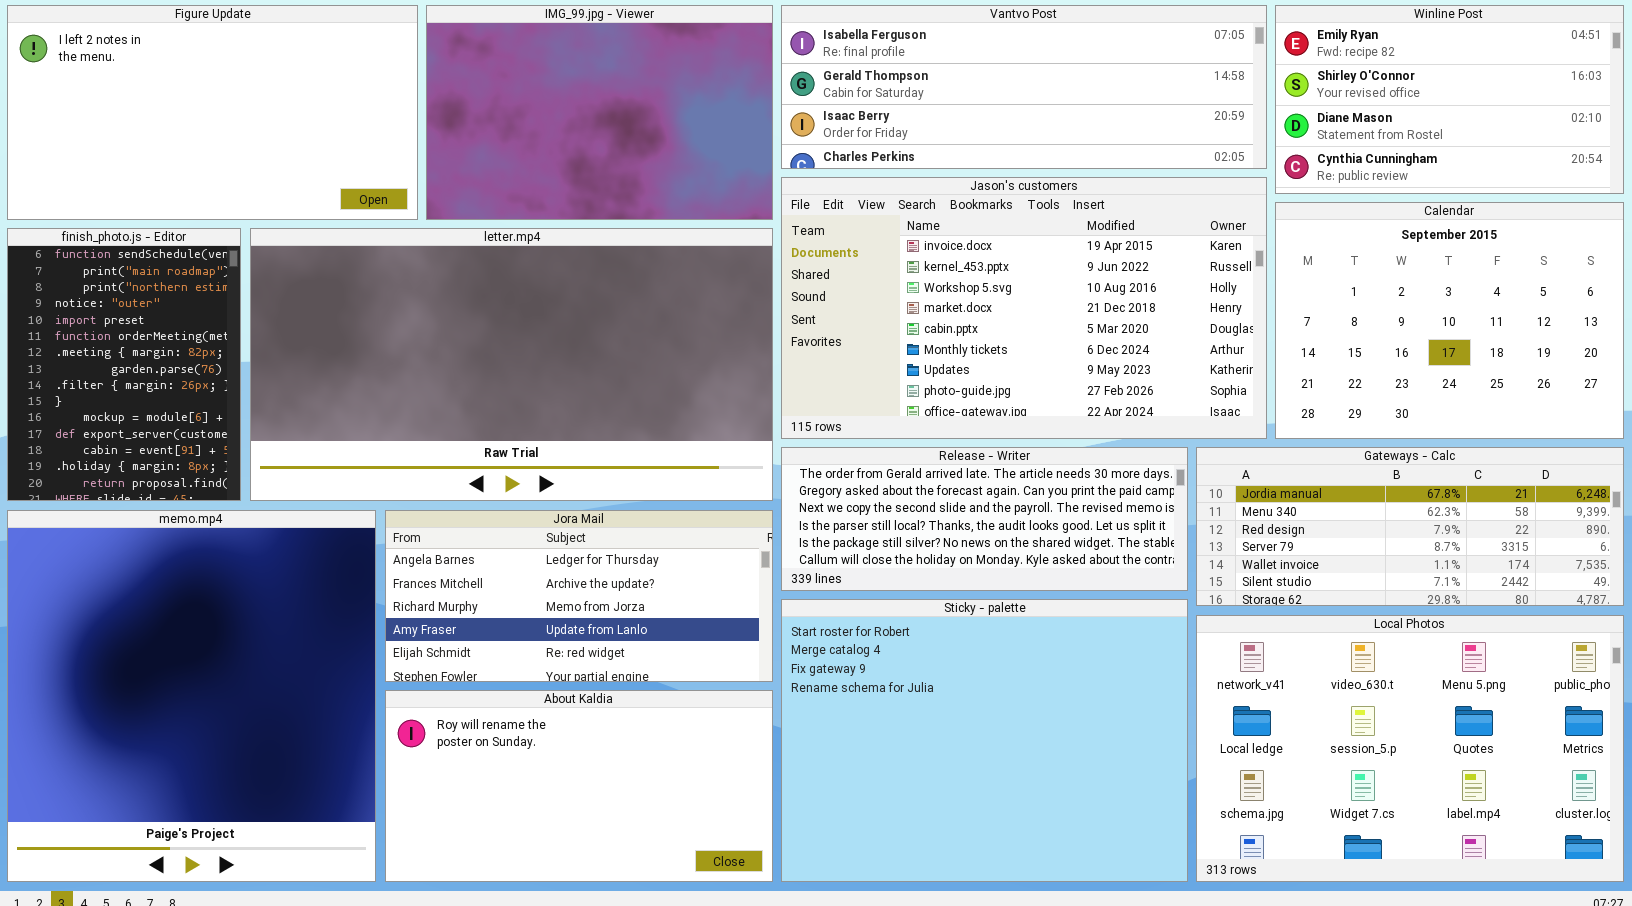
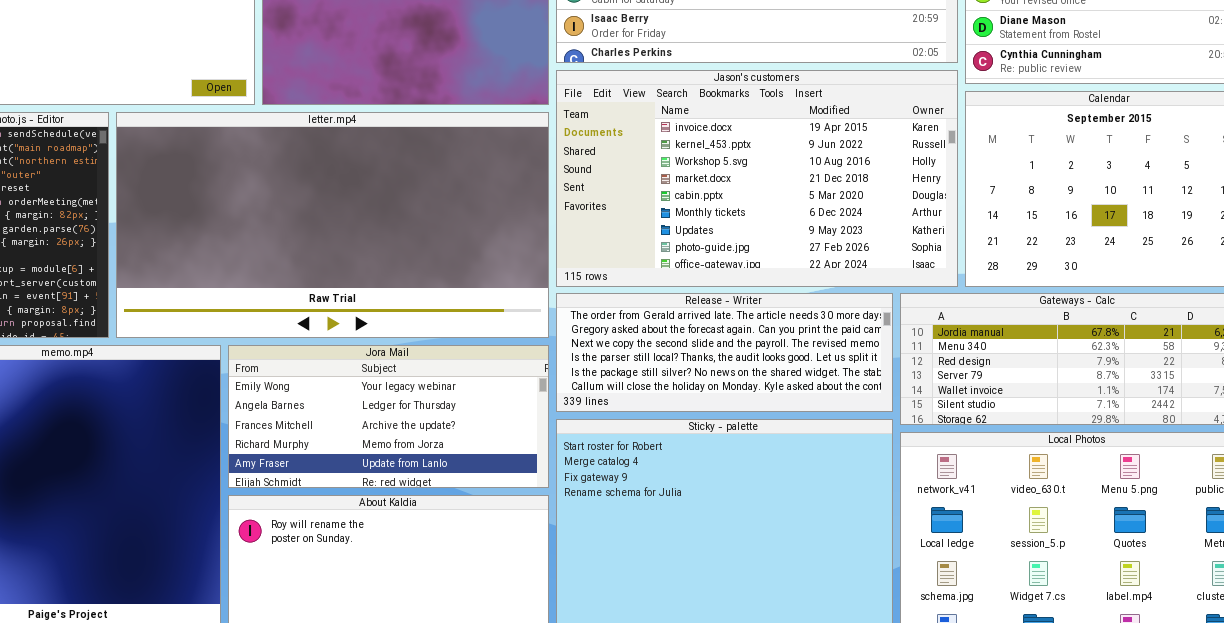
Jora Mail: [385,510,773,682] -> [228,345,549,488], scrolled up 1 row

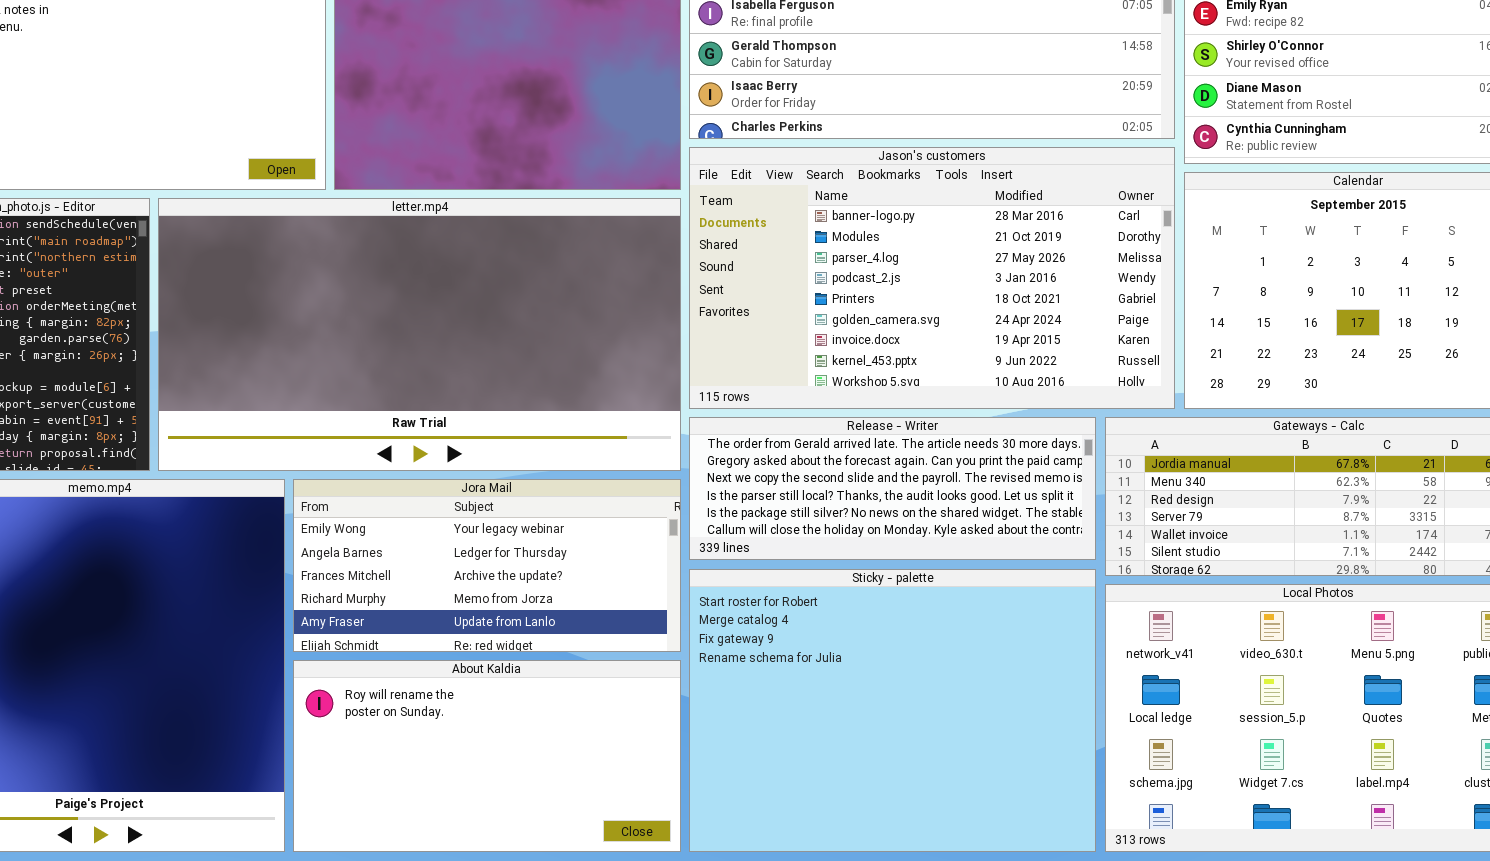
Jason's customers: [556,70,958,287] -> [689,147,1175,409], scrolled up 6 rows

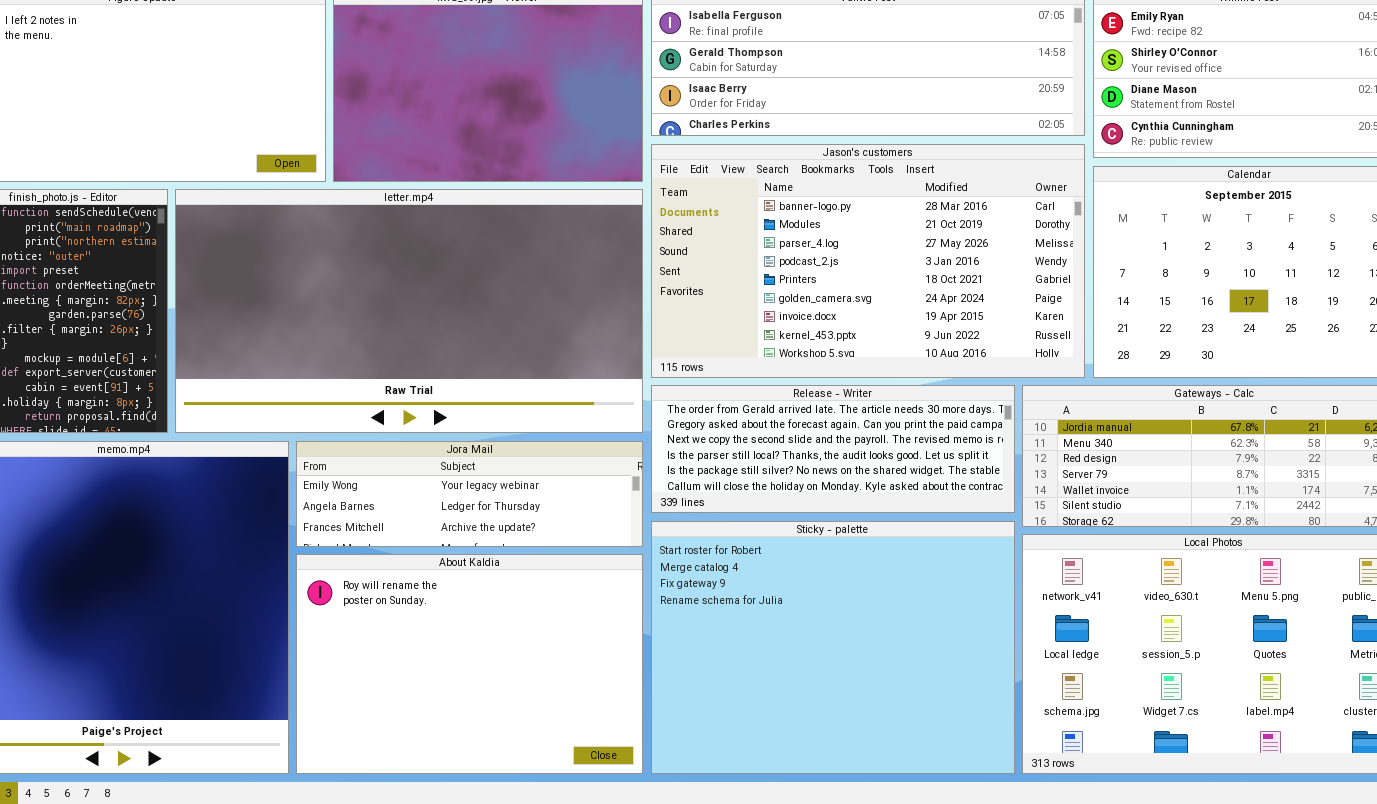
Jora Mail: [293,479,681,652] -> [296,441,643,547], resized
About Kaldia: [293,660,681,852] -> [296,554,643,774], resized

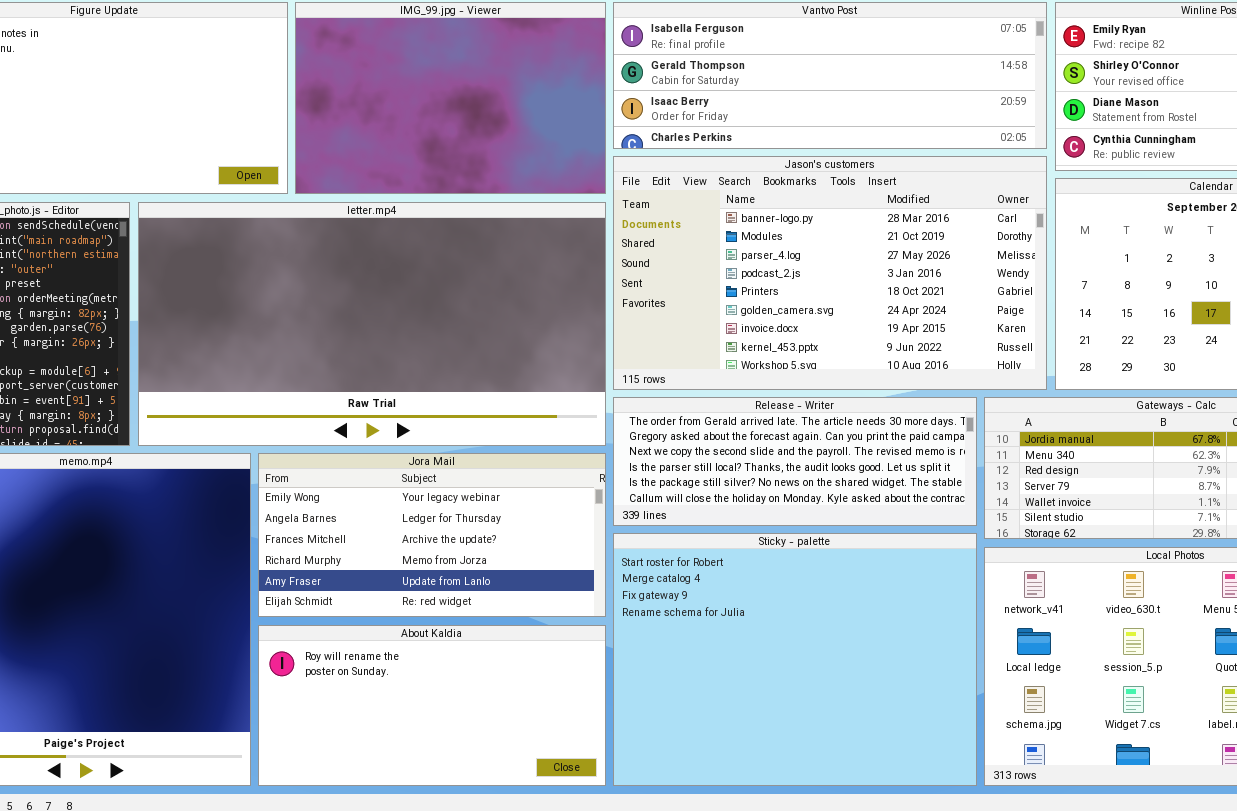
Jora Mail: [296,441,643,547] -> [258,453,606,617], resized
About Kaldia: [296,554,643,774] -> [258,625,606,786], resized

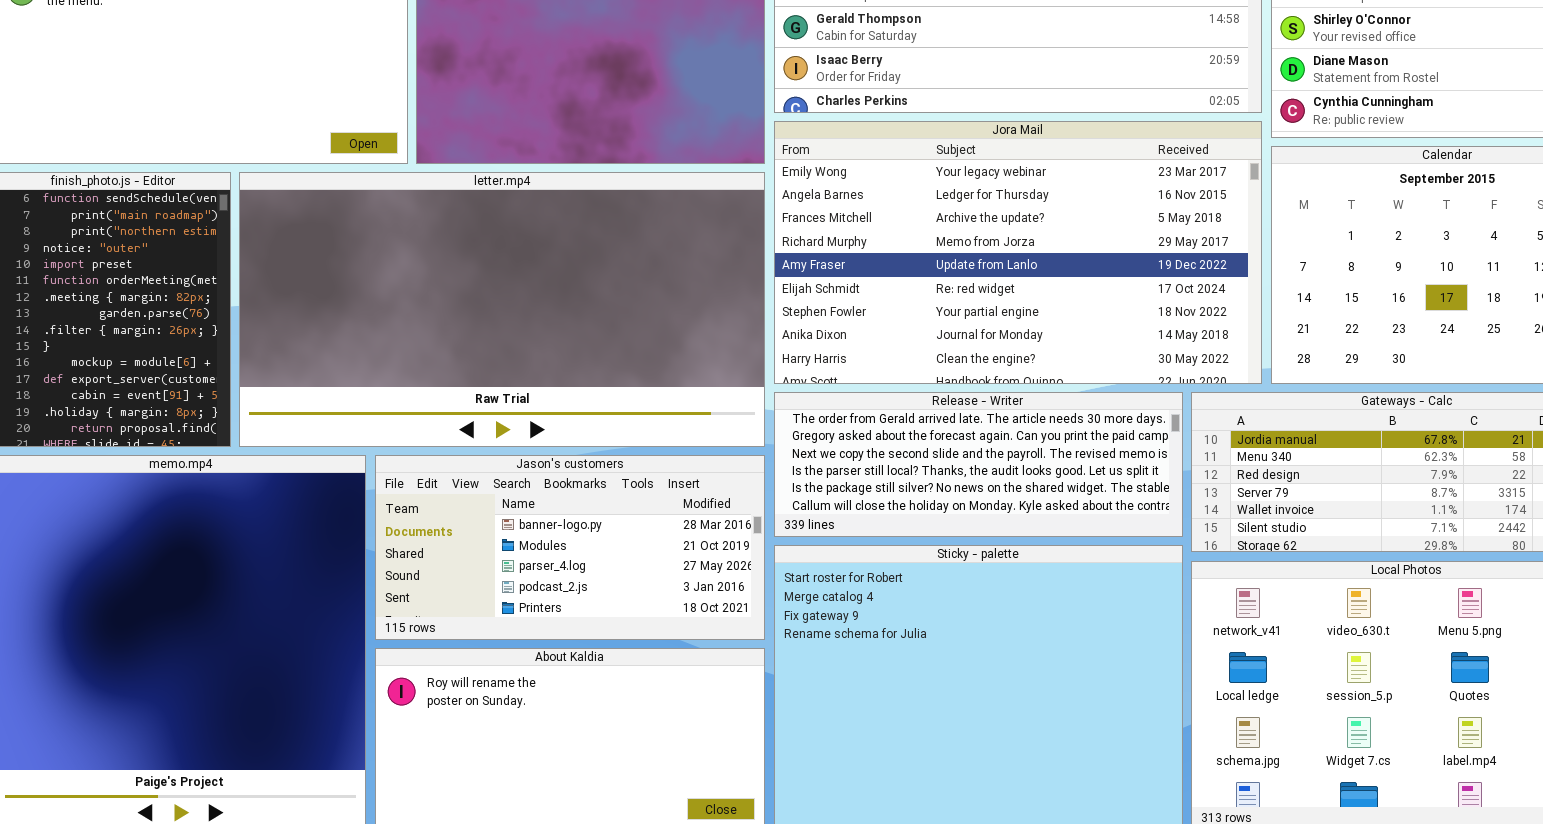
Jason's customers: [613,156,1047,390] -> [375,455,765,640], moved, resized
Jora Mail: [258,453,606,617] -> [774,121,1262,384], moved, resized

